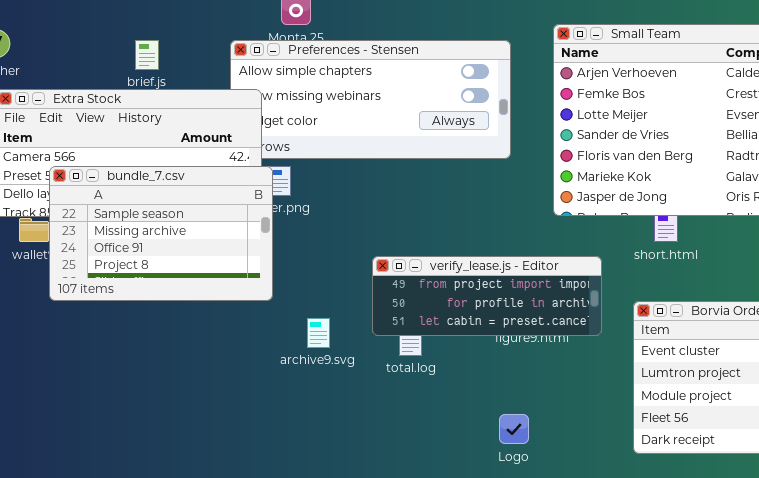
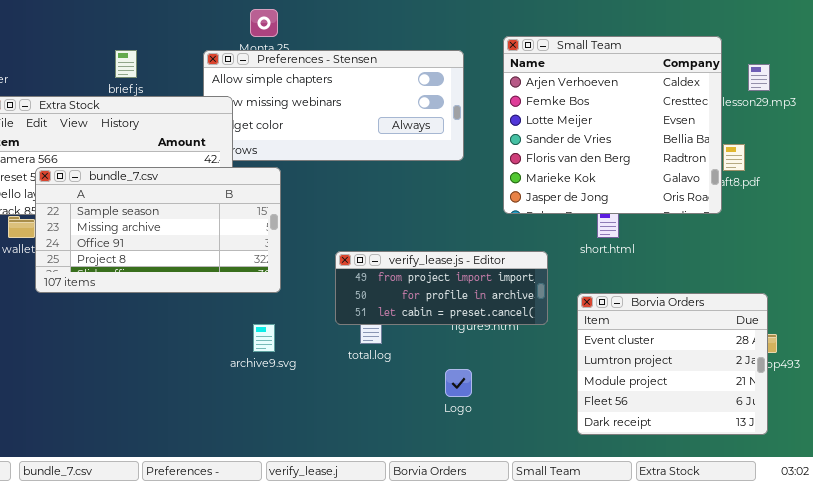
bundle_7.csv: [49,166,273,301] -> [35,167,281,293], resized
archive9.svg: [307,318,330,348] -> [253,324,275,352], moved
Logo: [499,414,529,444] -> [445,369,472,397], moved

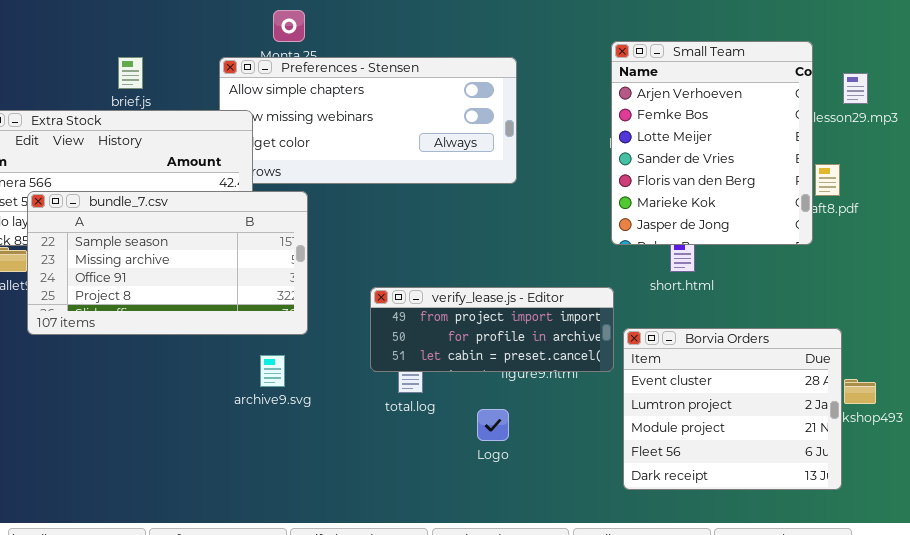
Small Team: [503,36,722,214] -> [611,41,813,245], resized
Borvia Orders: [577,293,768,435] -> [623,328,842,490], moved
archive9.svg: [253,324,275,352] -> [260,355,285,387], moved
Logo: [445,369,472,397] -> [477,409,509,441], moved

